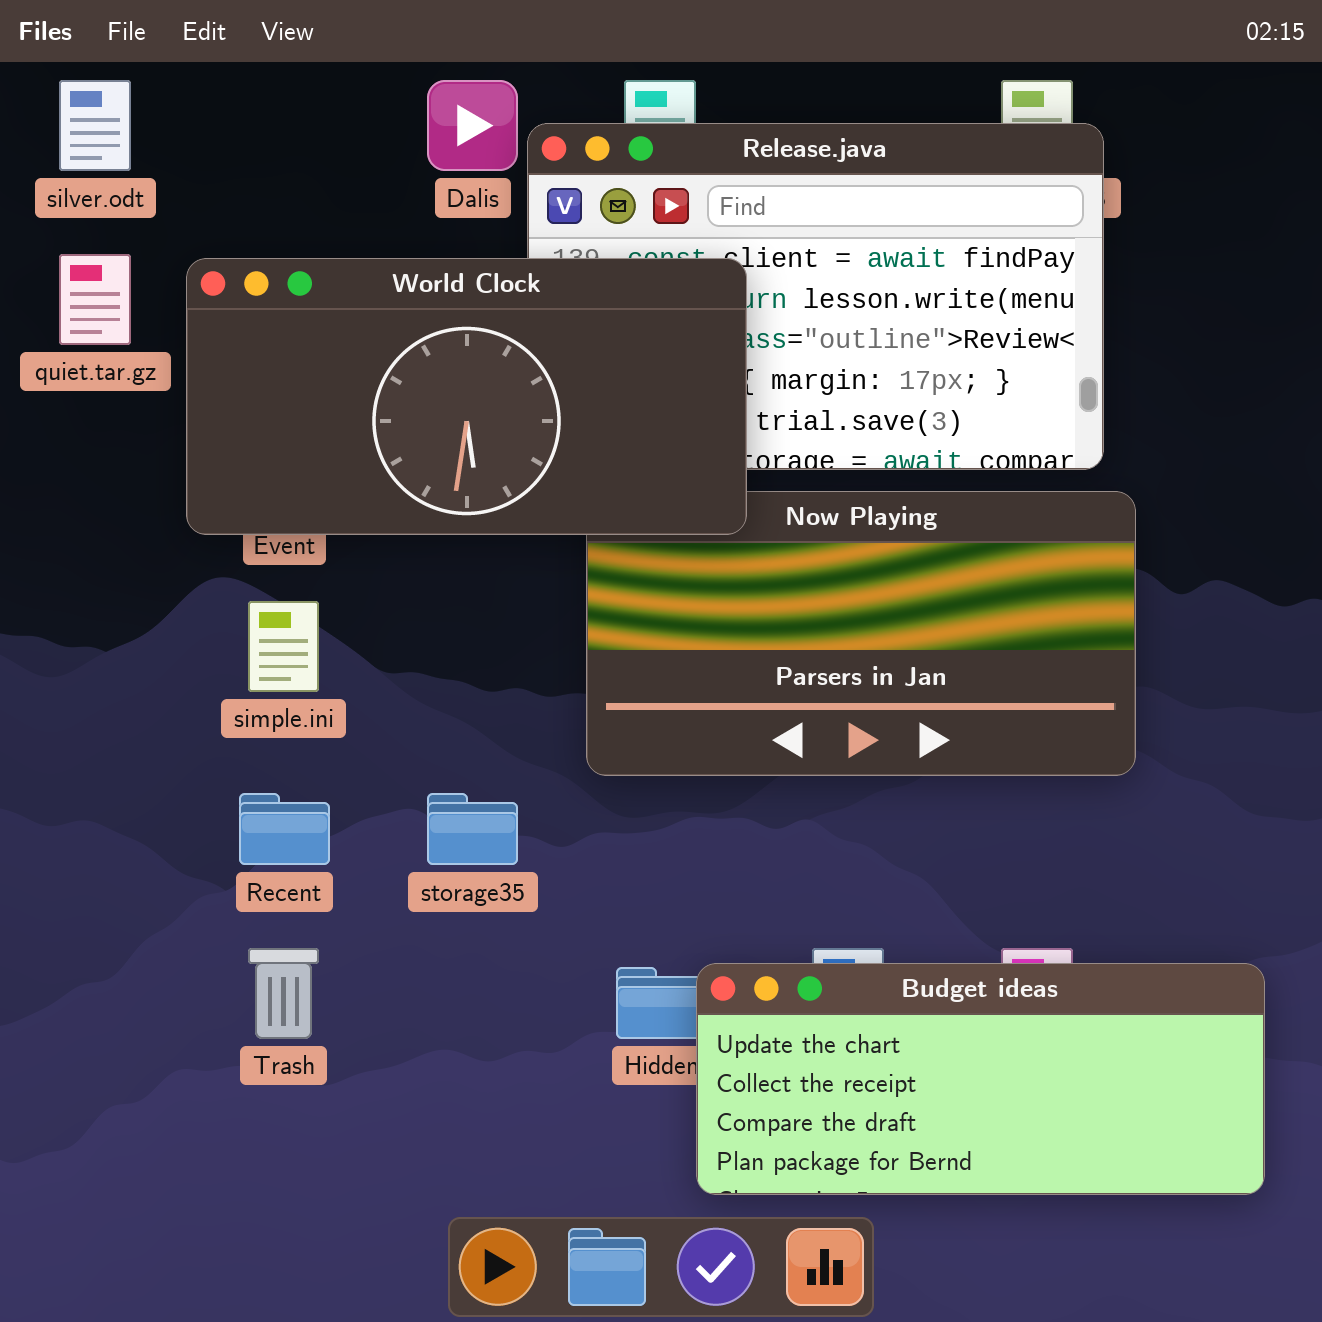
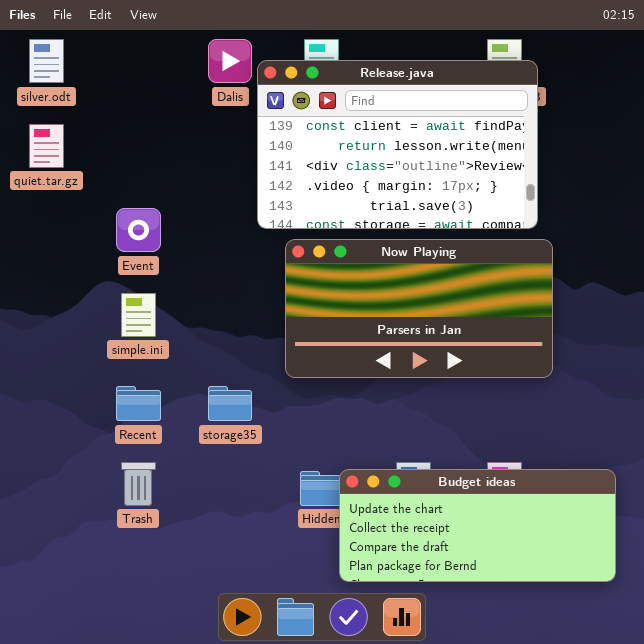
World Clock: [186,258,747,535] -> none, closed

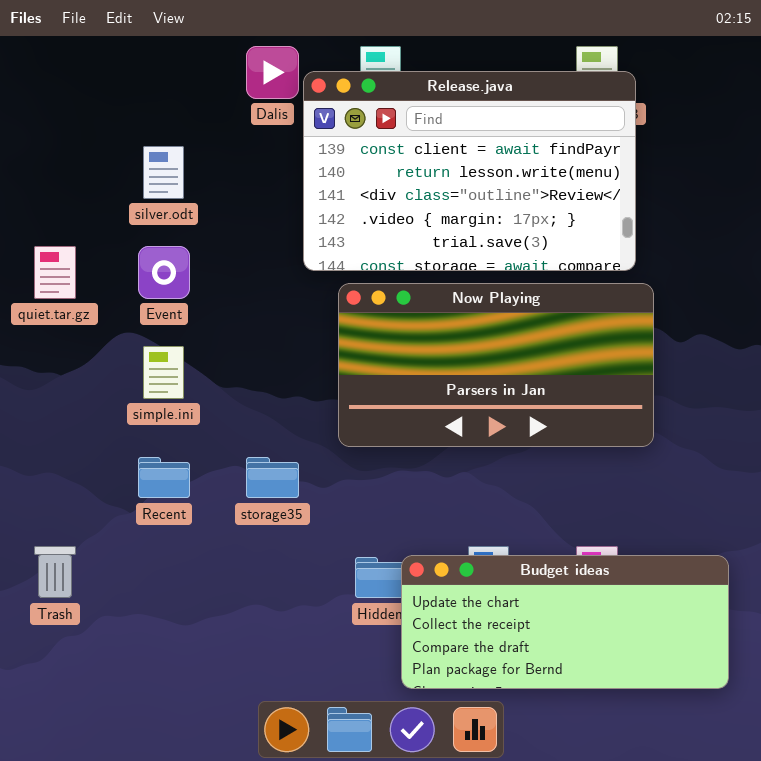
silver.odt: [29,39,64,83] -> [143,146,184,199], moved
quiet.tar.gz: [29,124,64,168] -> [34,246,76,299], moved
Trash: [121,462,156,506] -> [34,546,76,598], moved

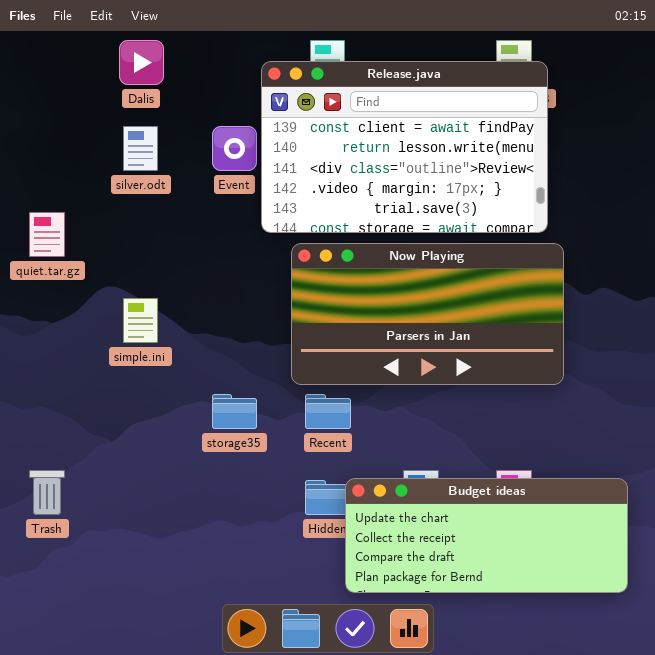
Dalis: [246,46,299,99] -> [119,40,164,85], moved
Event: [138,246,190,299] -> [212,126,257,171], moved
Recent: [138,457,190,498] -> [305,394,351,429], moved

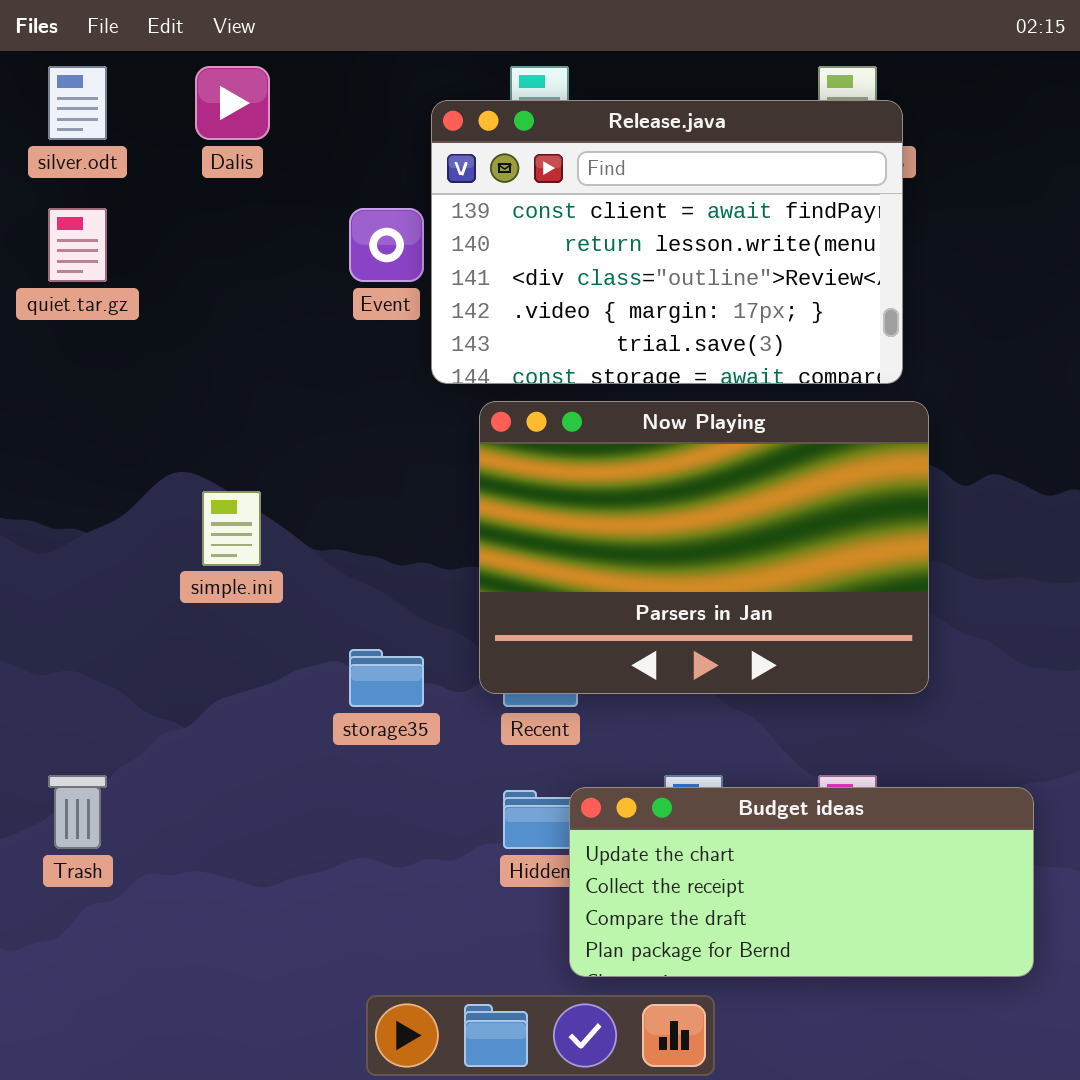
silver.odt: [123,126,158,171] -> [48,66,107,140], moved
quiet.tar.gz: [29,212,65,257] -> [48,208,107,282], moved
Now Playing: [291,243,564,385] -> [479,401,929,694], resized

